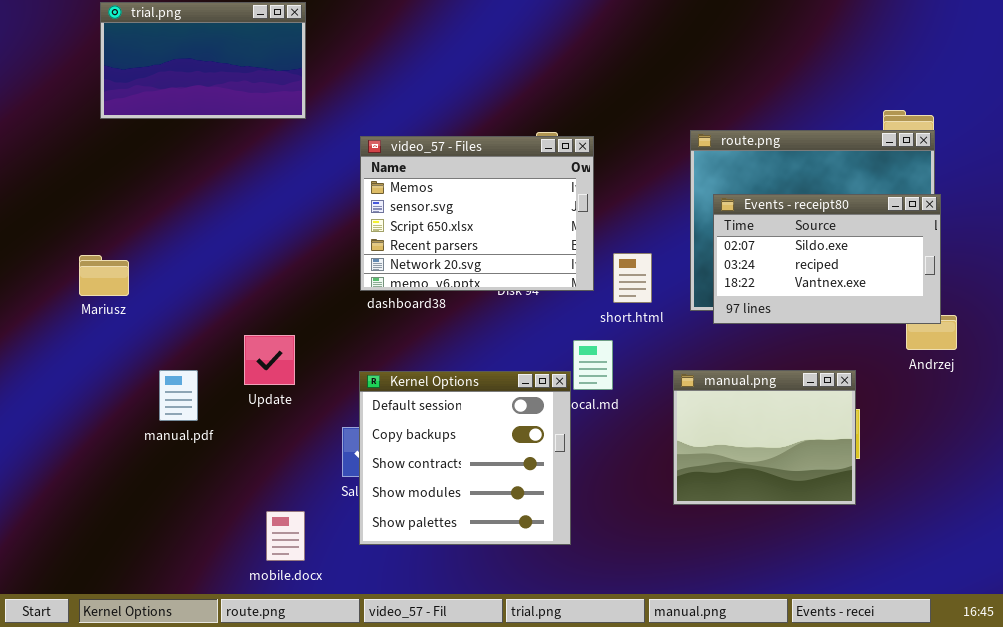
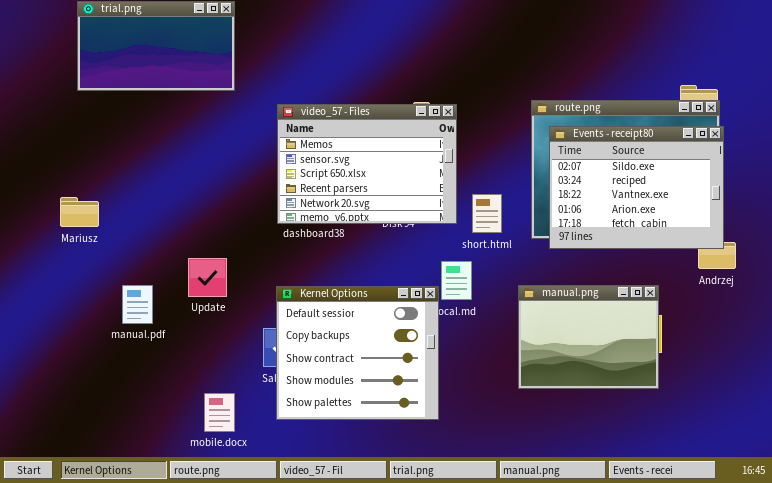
Events - receipt80: [713,194,941,324] -> [549,126,724,249], resized

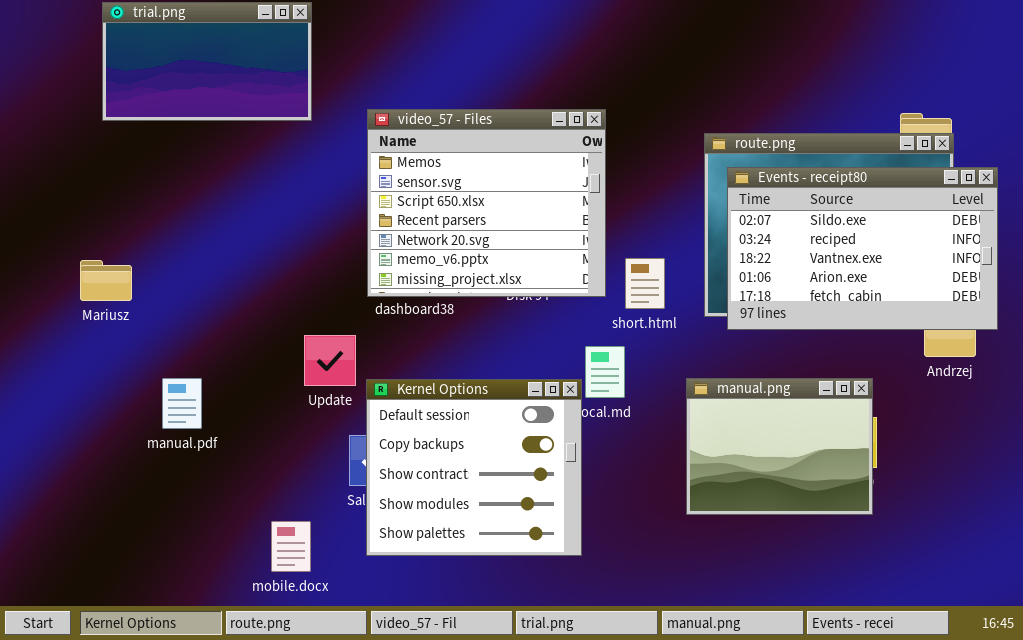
video_57 - Files: [277,104,457,224] -> [367,109,606,297], resized
Events - receipt80: [549,126,724,249] -> [727,167,998,330], resized
Update: [188,258,227,297] -> [304,335,356,386], moved

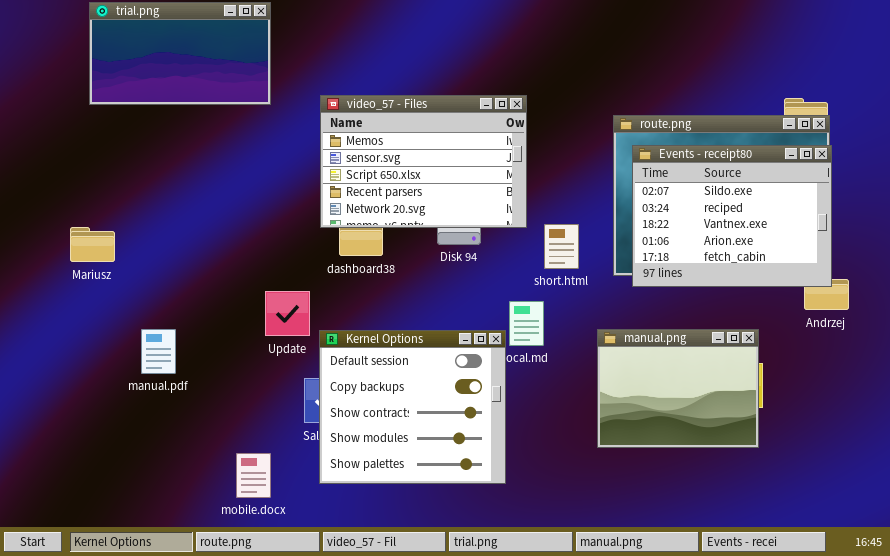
video_57 - Files: [367,109,606,297] -> [320,95,527,228], resized
Events - receipt80: [727,167,998,330] -> [632,145,832,287], resized

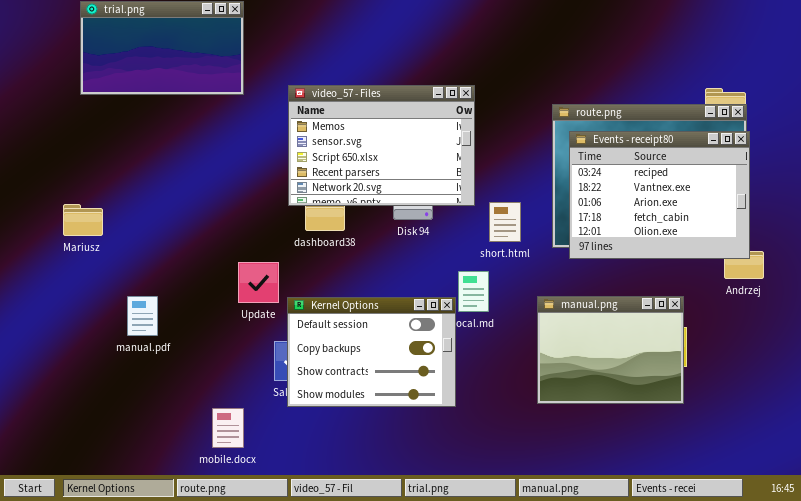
Events - receipt80: [632,145,832,287] -> [569,131,750,259], scrolled down 1 row
Kernel Options: [319,330,506,484] -> [287,297,456,407], resized

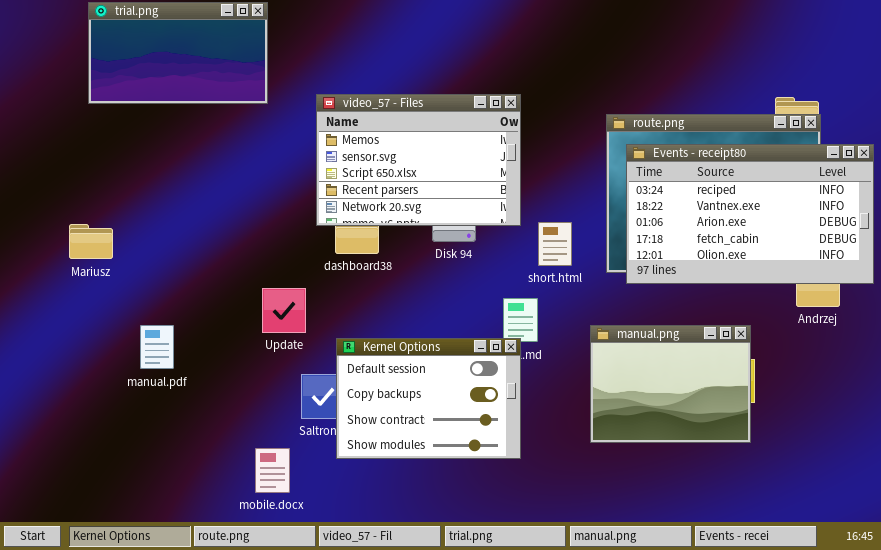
Events - receipt80: [569,131,750,259] -> [626,144,874,284], resized
Kernel Options: [287,297,456,407] -> [336,338,521,459], moved
mobile.docx: [212,408,244,448] -> [255,448,290,493], moved

